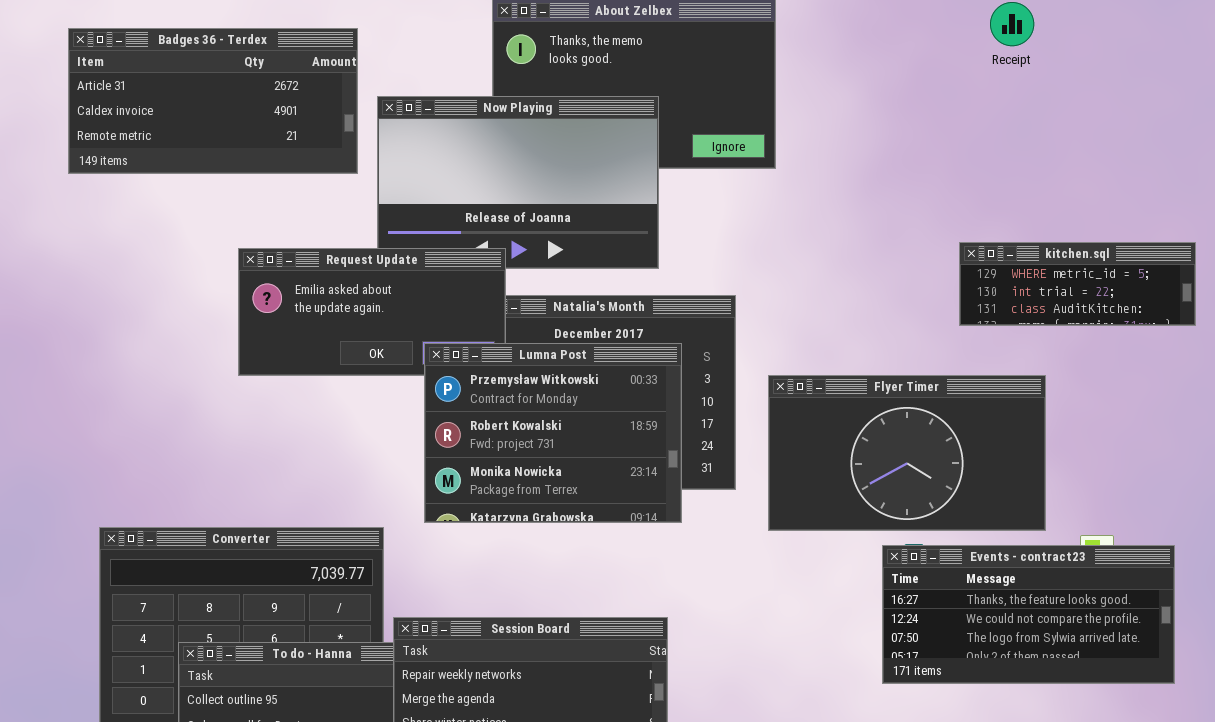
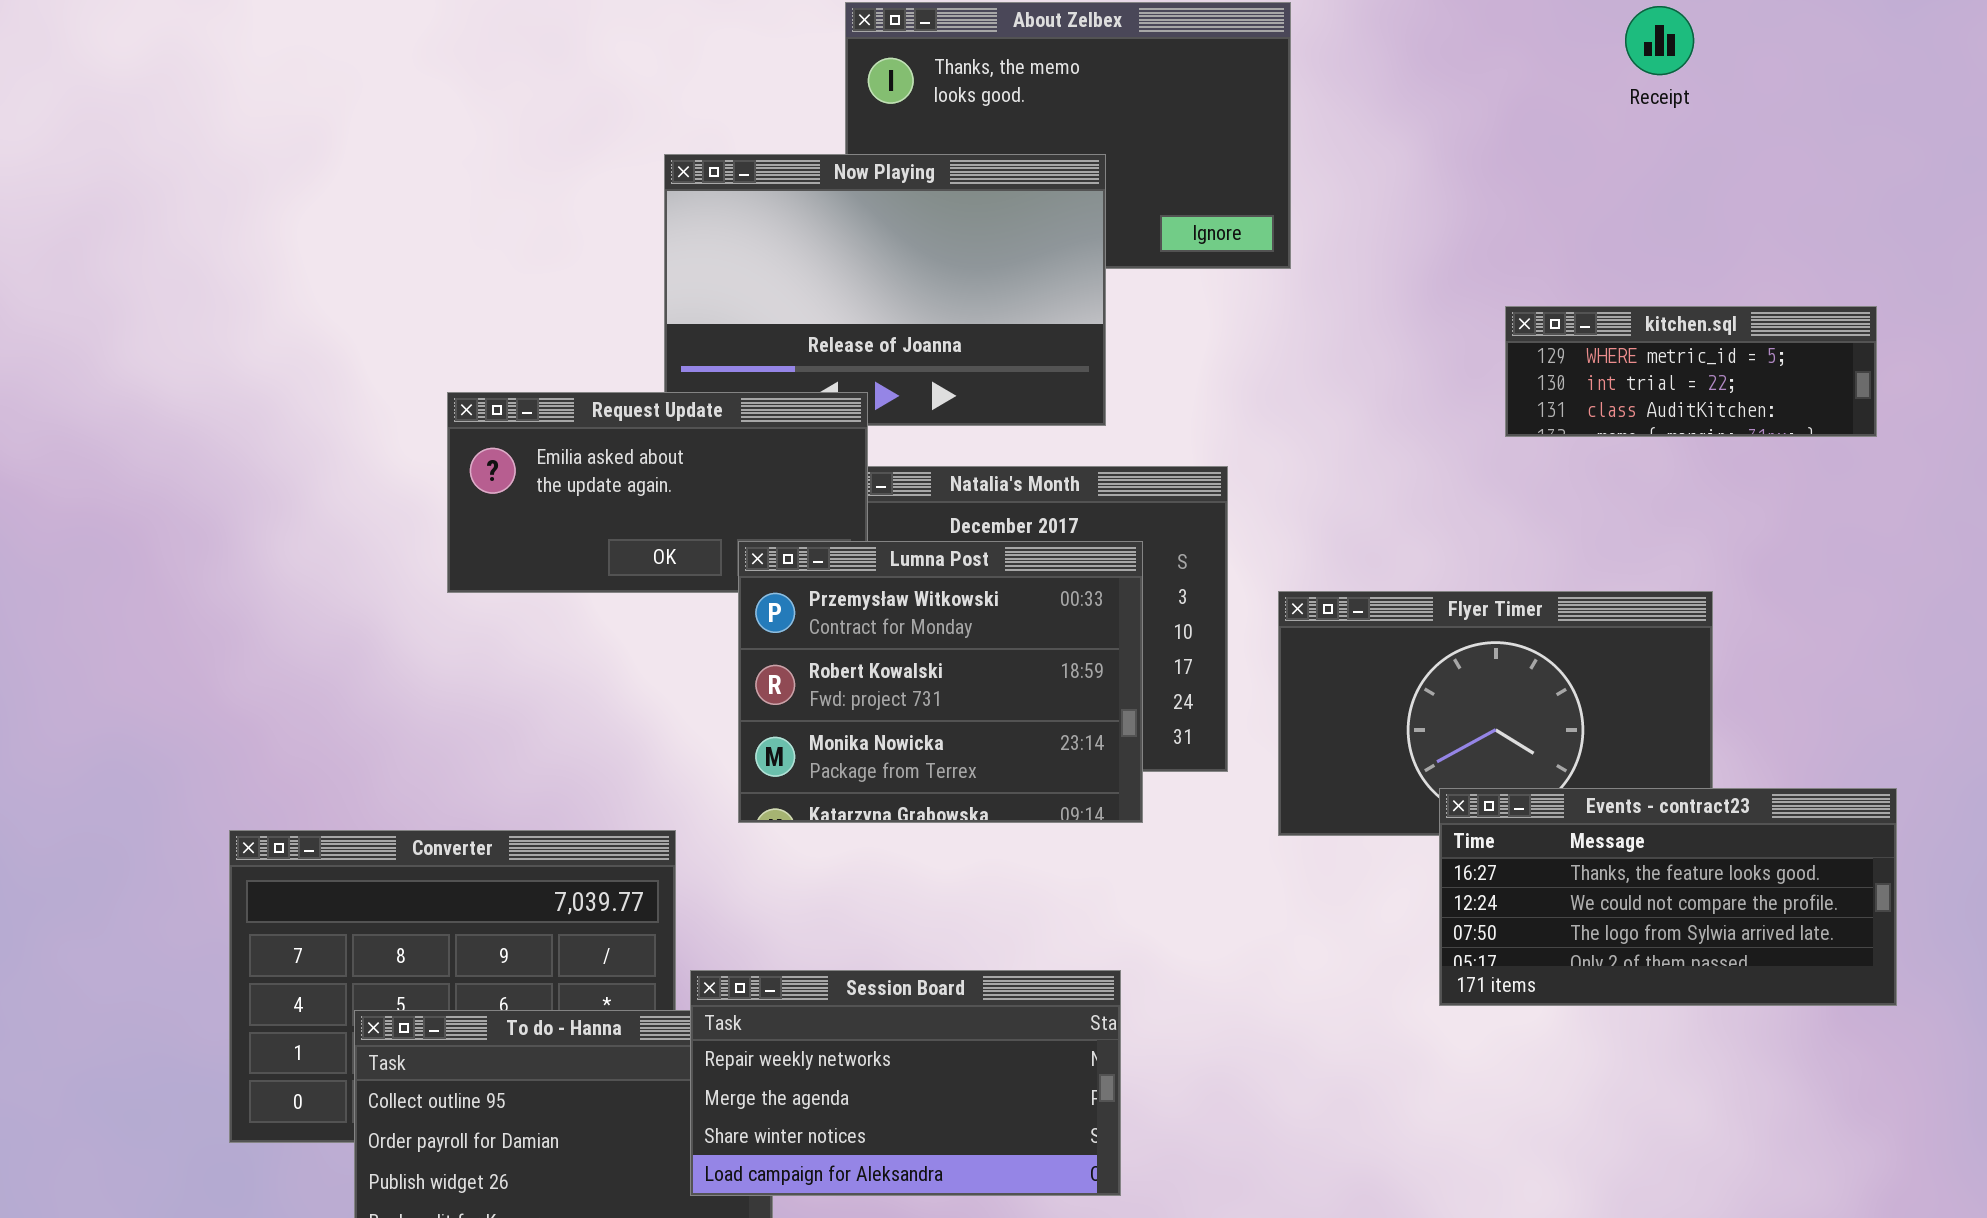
Badges 36 - Terdex: [68,28,358,174] -> none, closed
kitchen.sql: [959,242,1196,326] -> [1505,306,1877,437], moved
Events - contract23: [882,545,1175,684] -> [1439,788,1897,1006], moved

